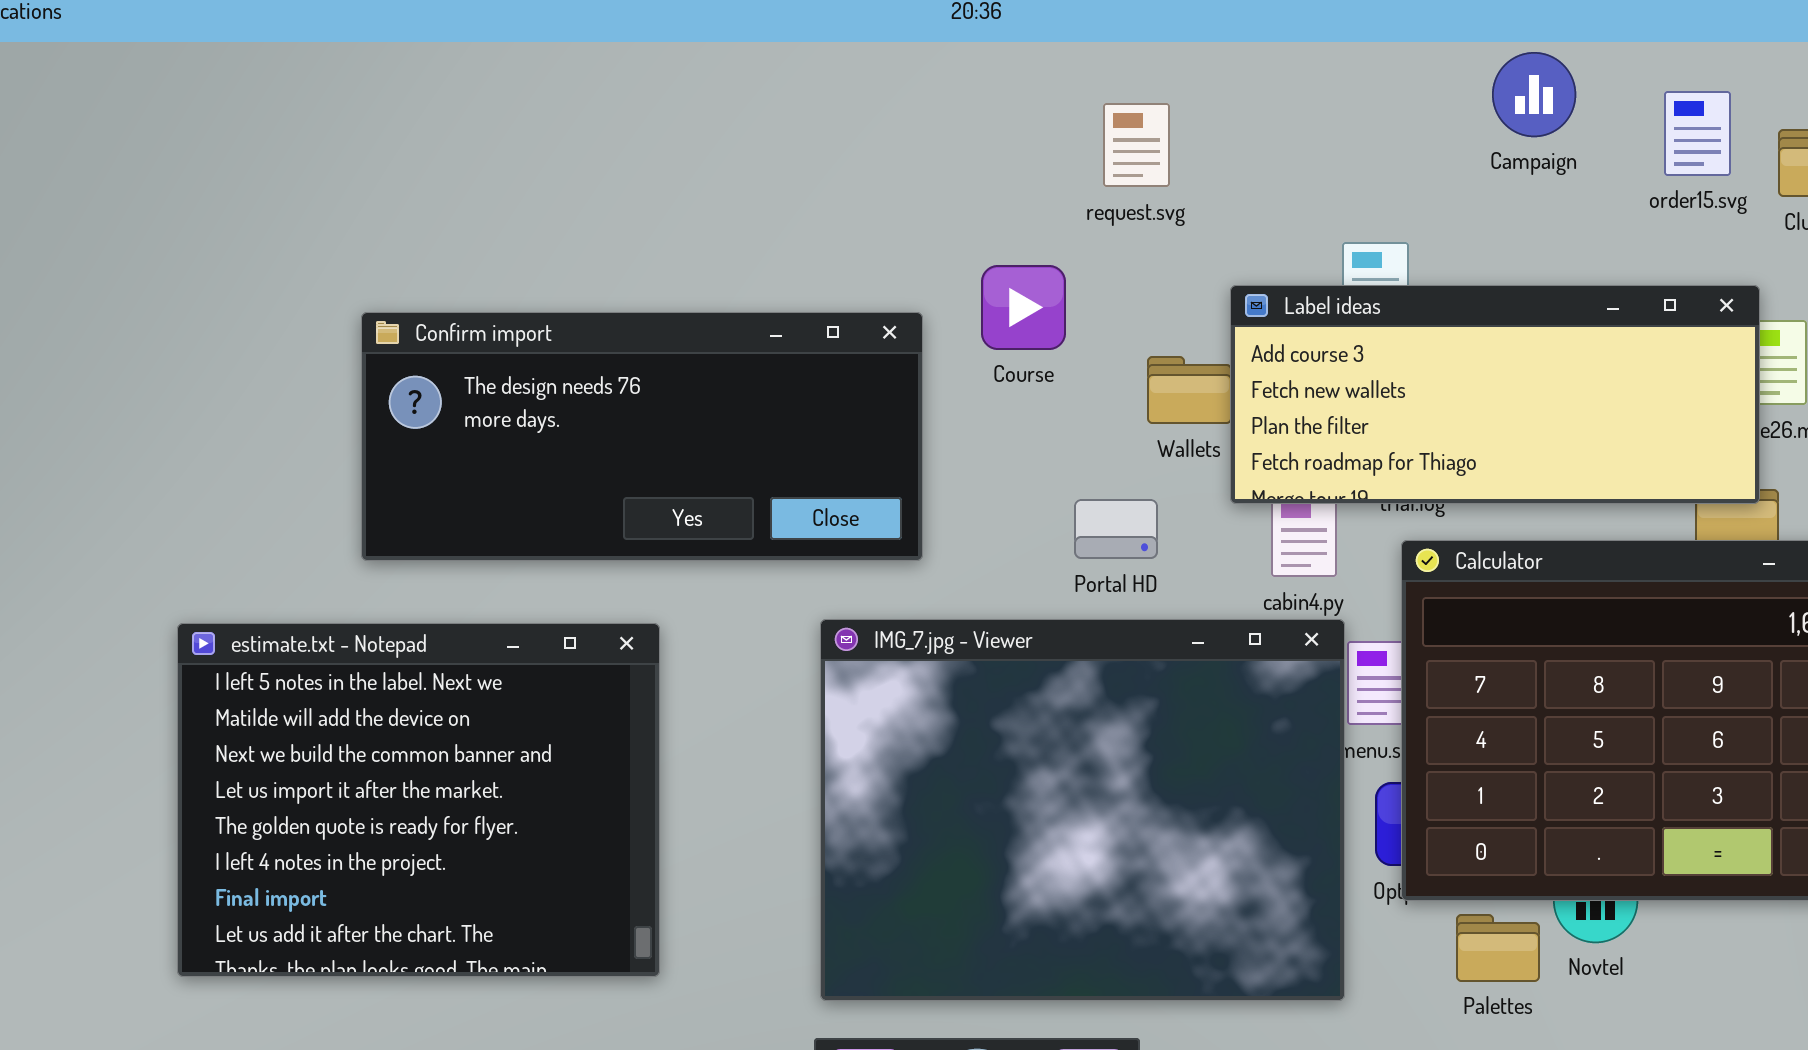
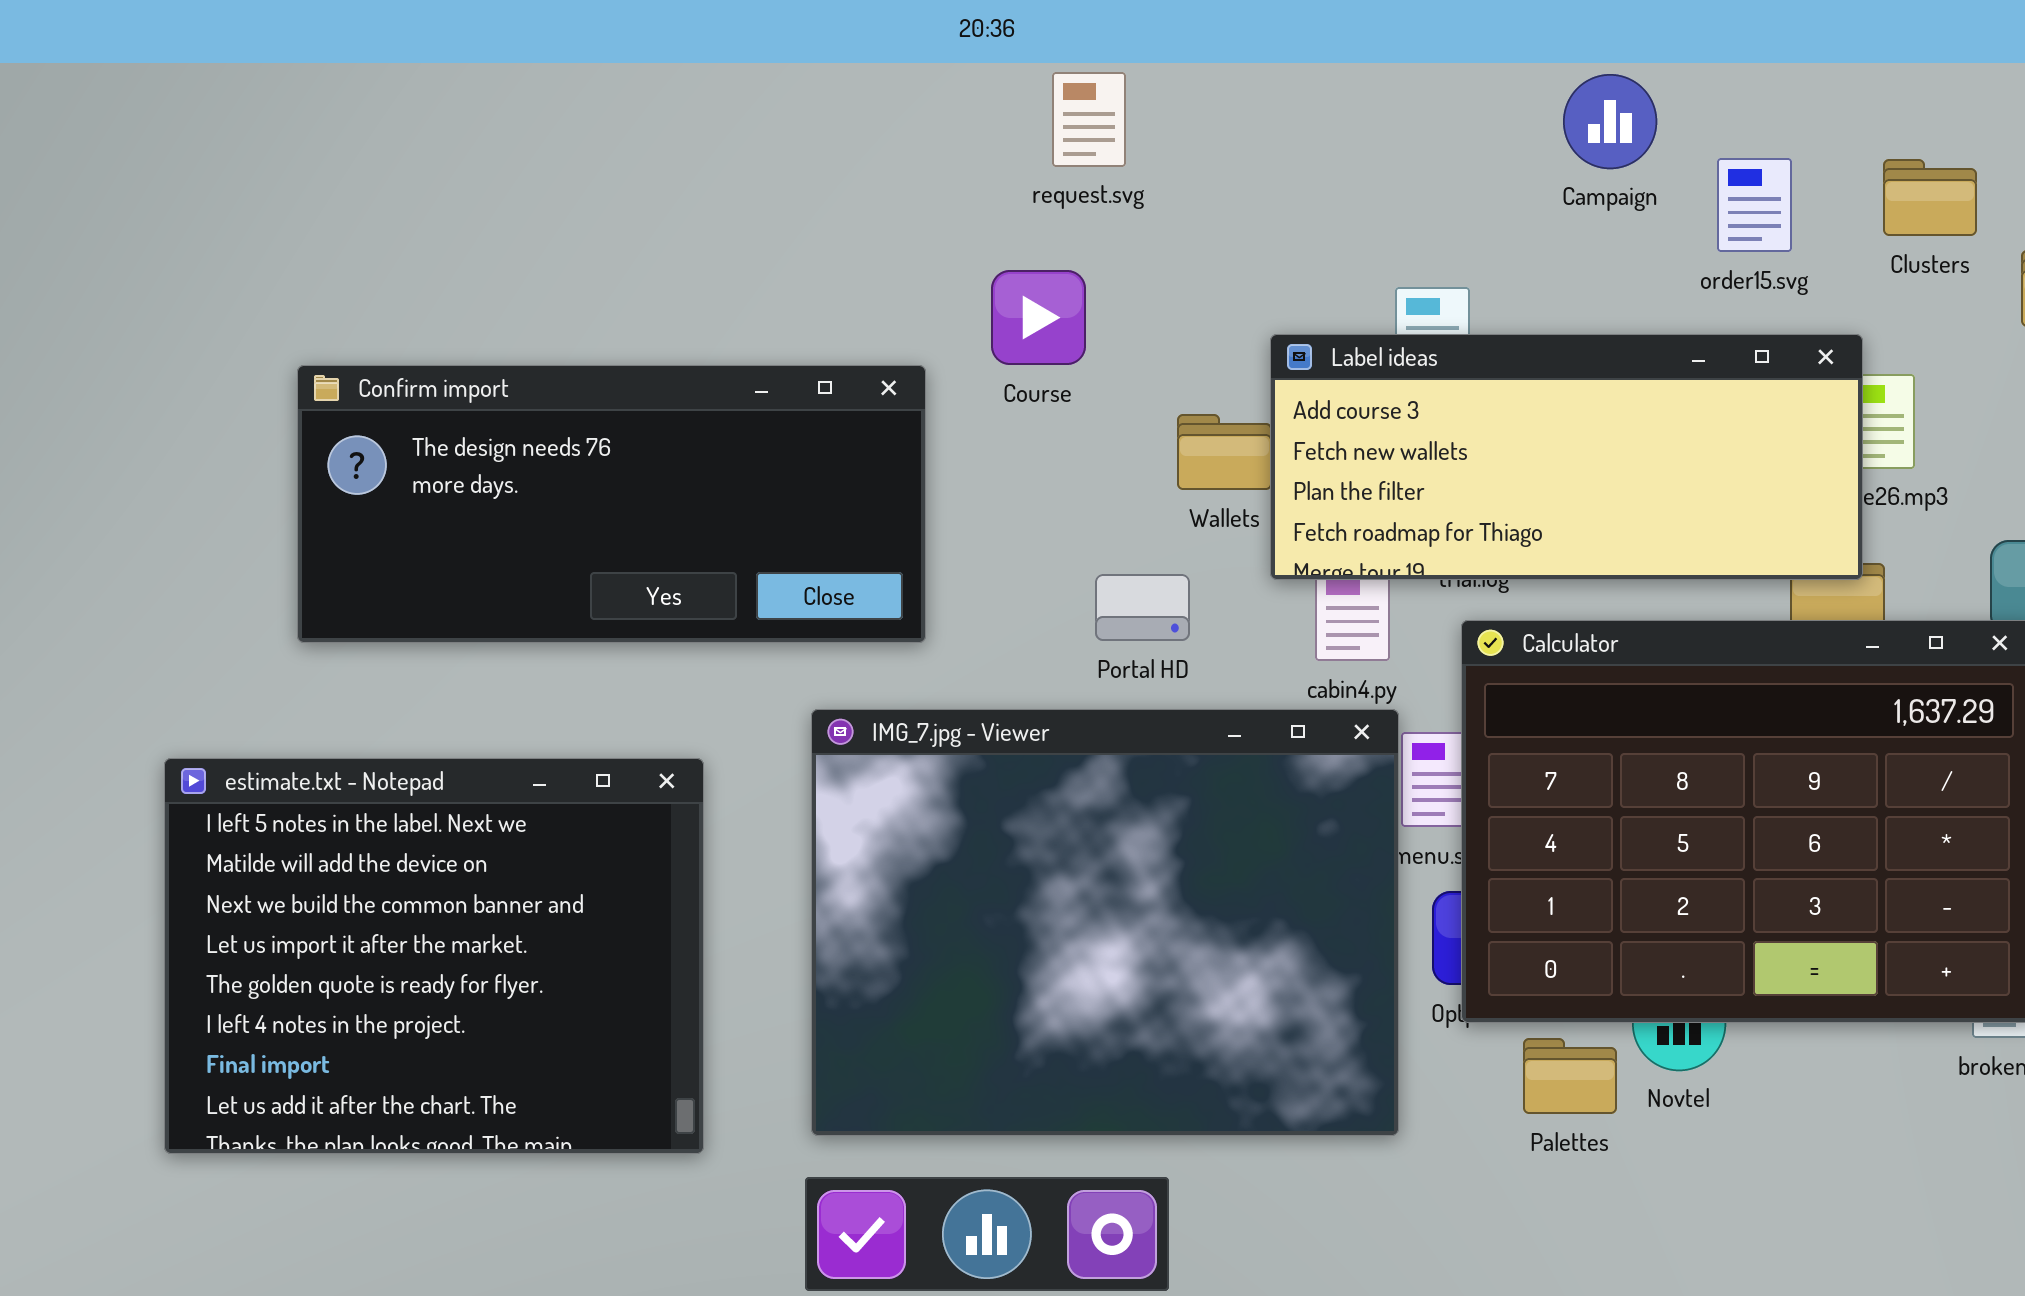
order15.svg: [1664,91,1731,176] -> [1717,158,1792,252], moved
request.svg: [1103,103,1170,187] -> [1052,72,1126,167], moved
Course: [981,265,1066,350] -> [991,270,1086,365], moved
estimate.txt - Notepad: [177,623,660,977] -> [164,758,704,1154], moved

